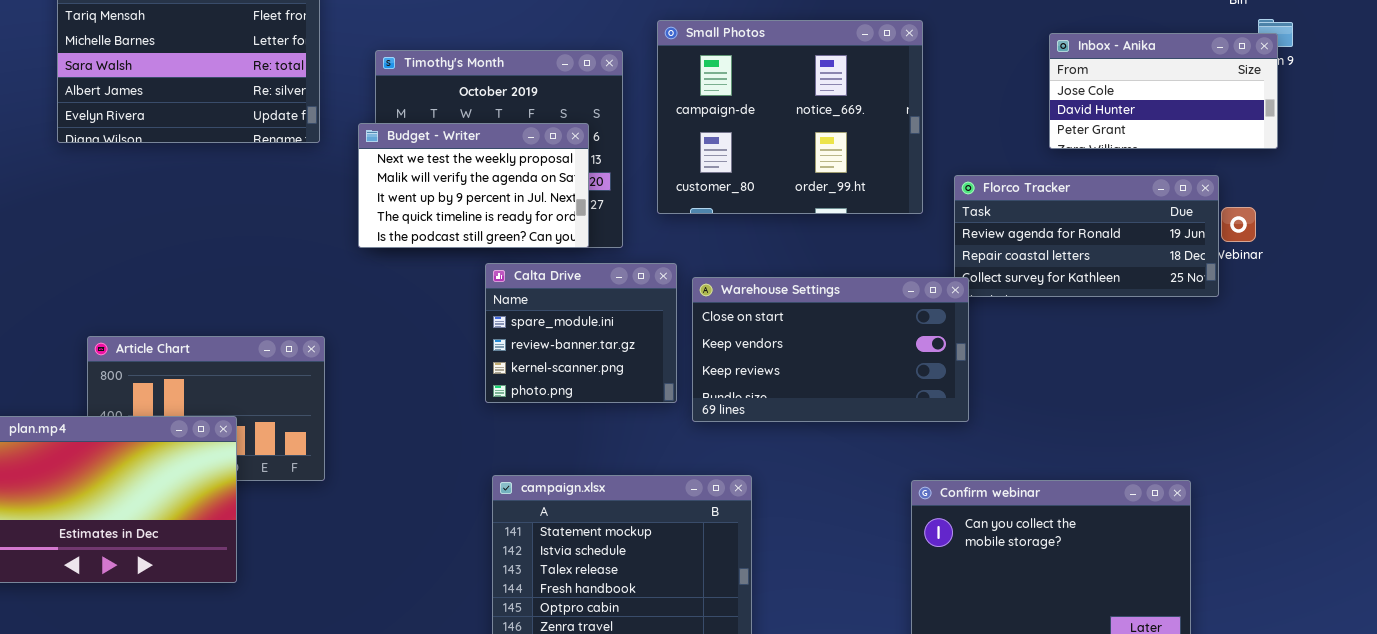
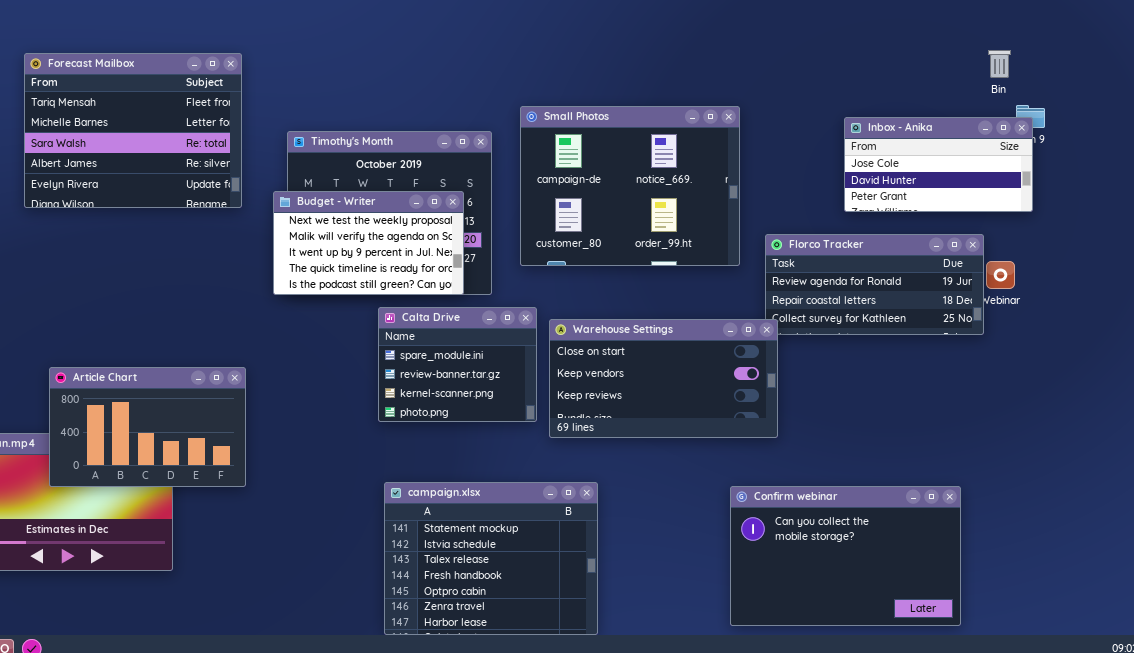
Article Chart: [87,336,325,481] -> [49,367,246,487], raised

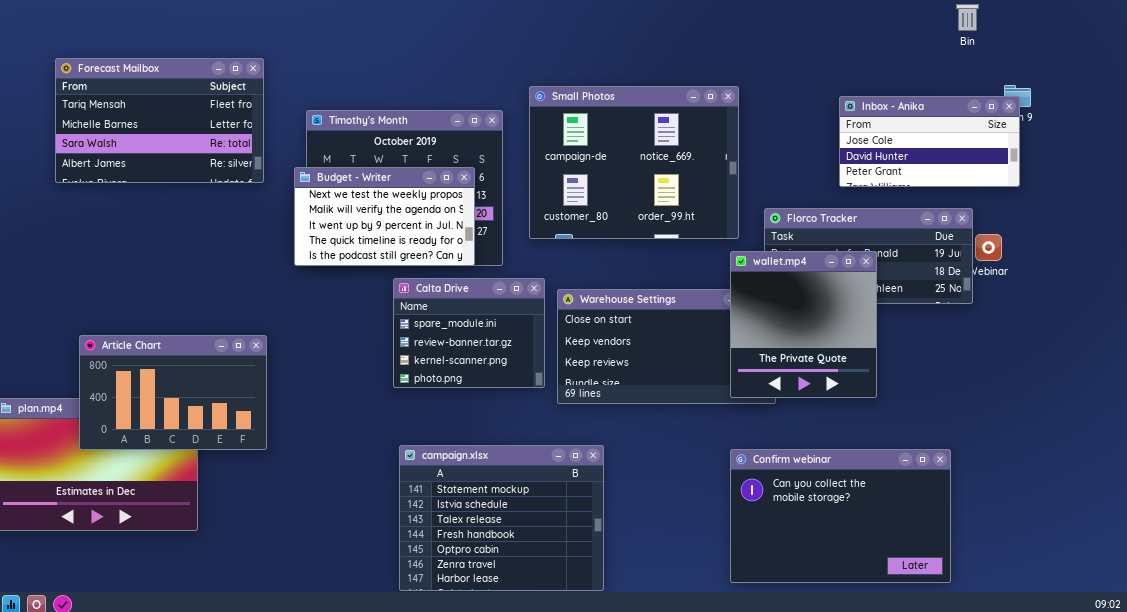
Bin: [988,50,1011,78] -> [956,4,979,31], moved
Forecast Mailbox: [24,53,242,208] -> [55,58,264,183], resized
wallet.mp4: none -> [730,251,877,398], opened

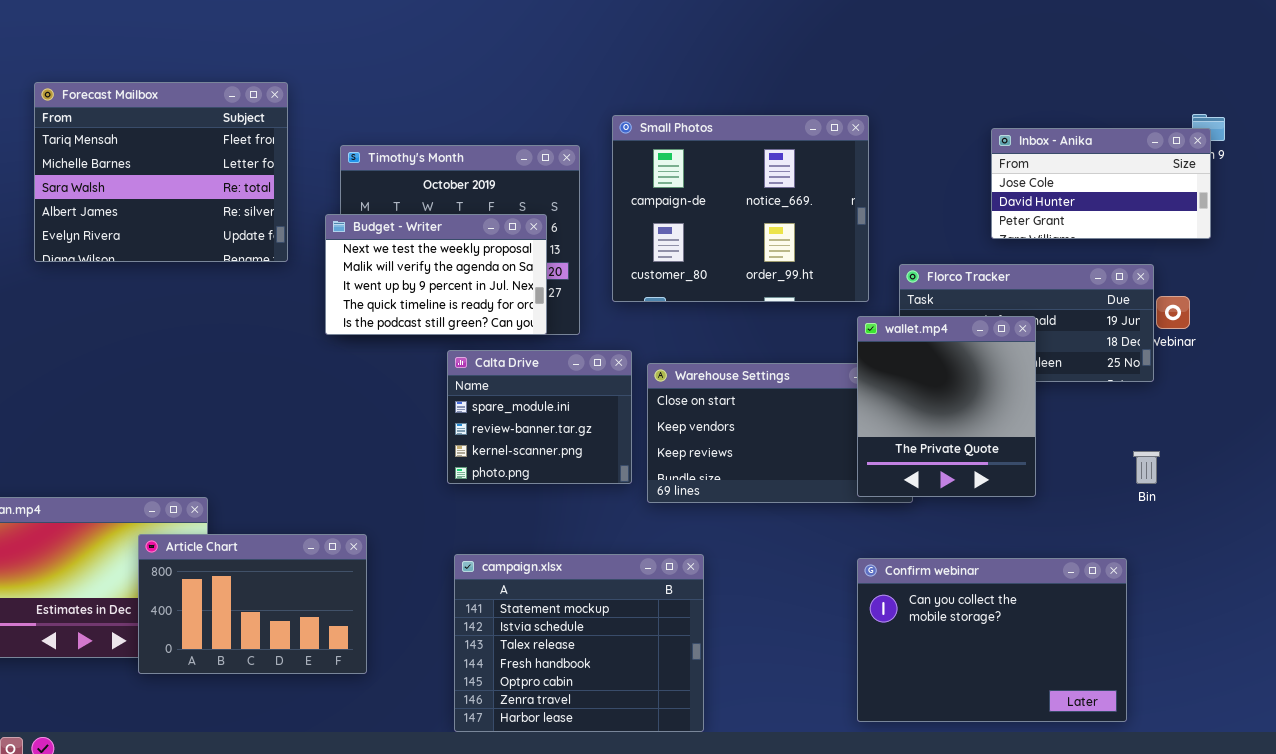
Bin: [956,4,979,31] -> [1133,451,1160,484], moved
Forecast Mailbox: [55,58,264,183] -> [34,82,288,262], resized
Article Chart: [79,335,267,450] -> [138,534,367,674], moved

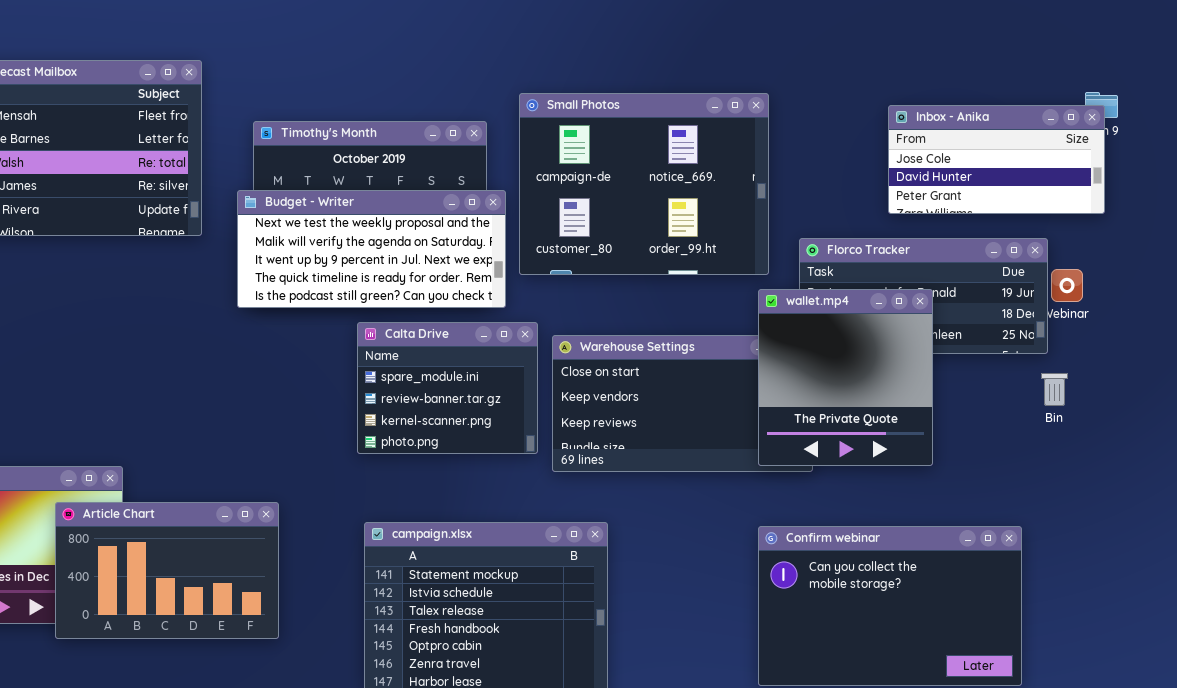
Budget - Writer: [325,214,547,335] -> [237,190,506,308], resized
Bin: [1133,451,1160,484] -> [1041,373,1068,406], moved

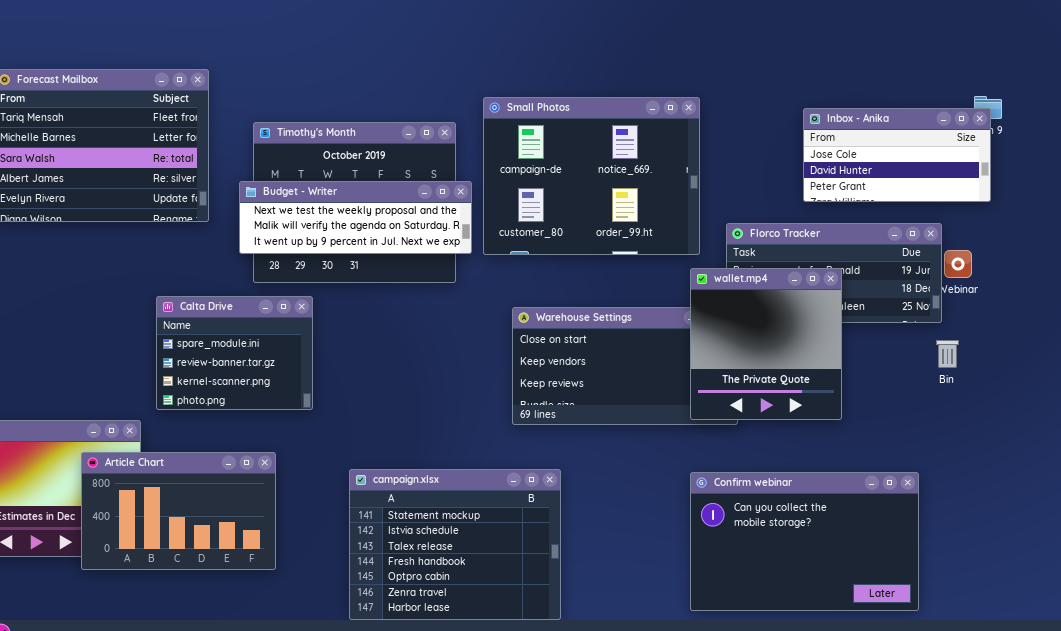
Budget - Writer: [237,190,506,308] -> [239,181,472,254], resized
Calta Drive: [357,322,538,454] -> [156,296,313,410], moved

